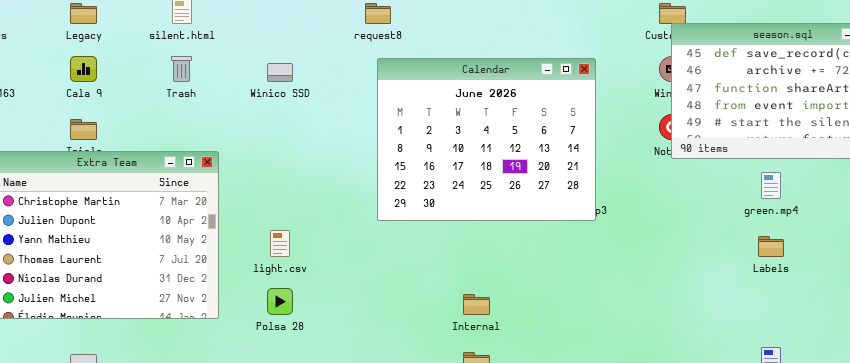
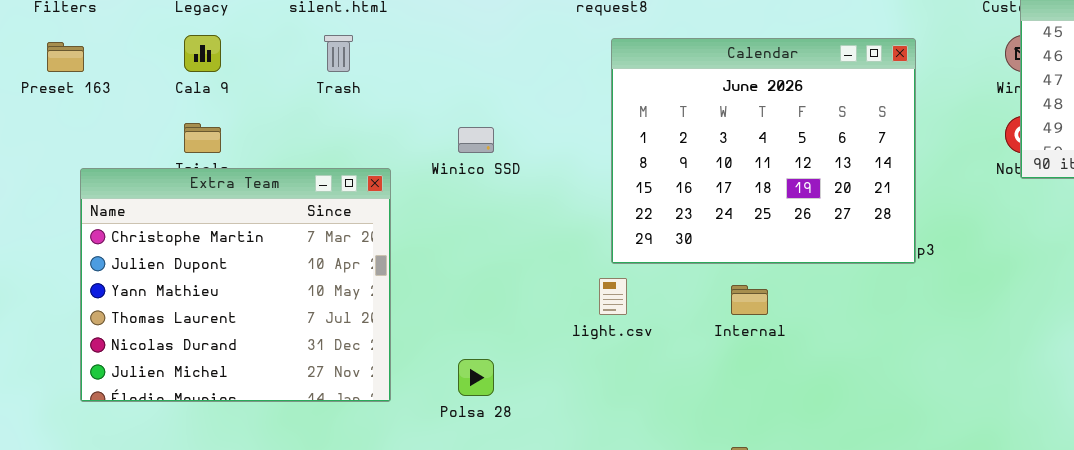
Winico SSD: [267,63,293,82] -> [458,127,494,153], moved
light.csv: [270,230,290,257] -> [599,278,627,315], moved
Internal: [463,294,490,315] -> [731,285,768,315], moved

